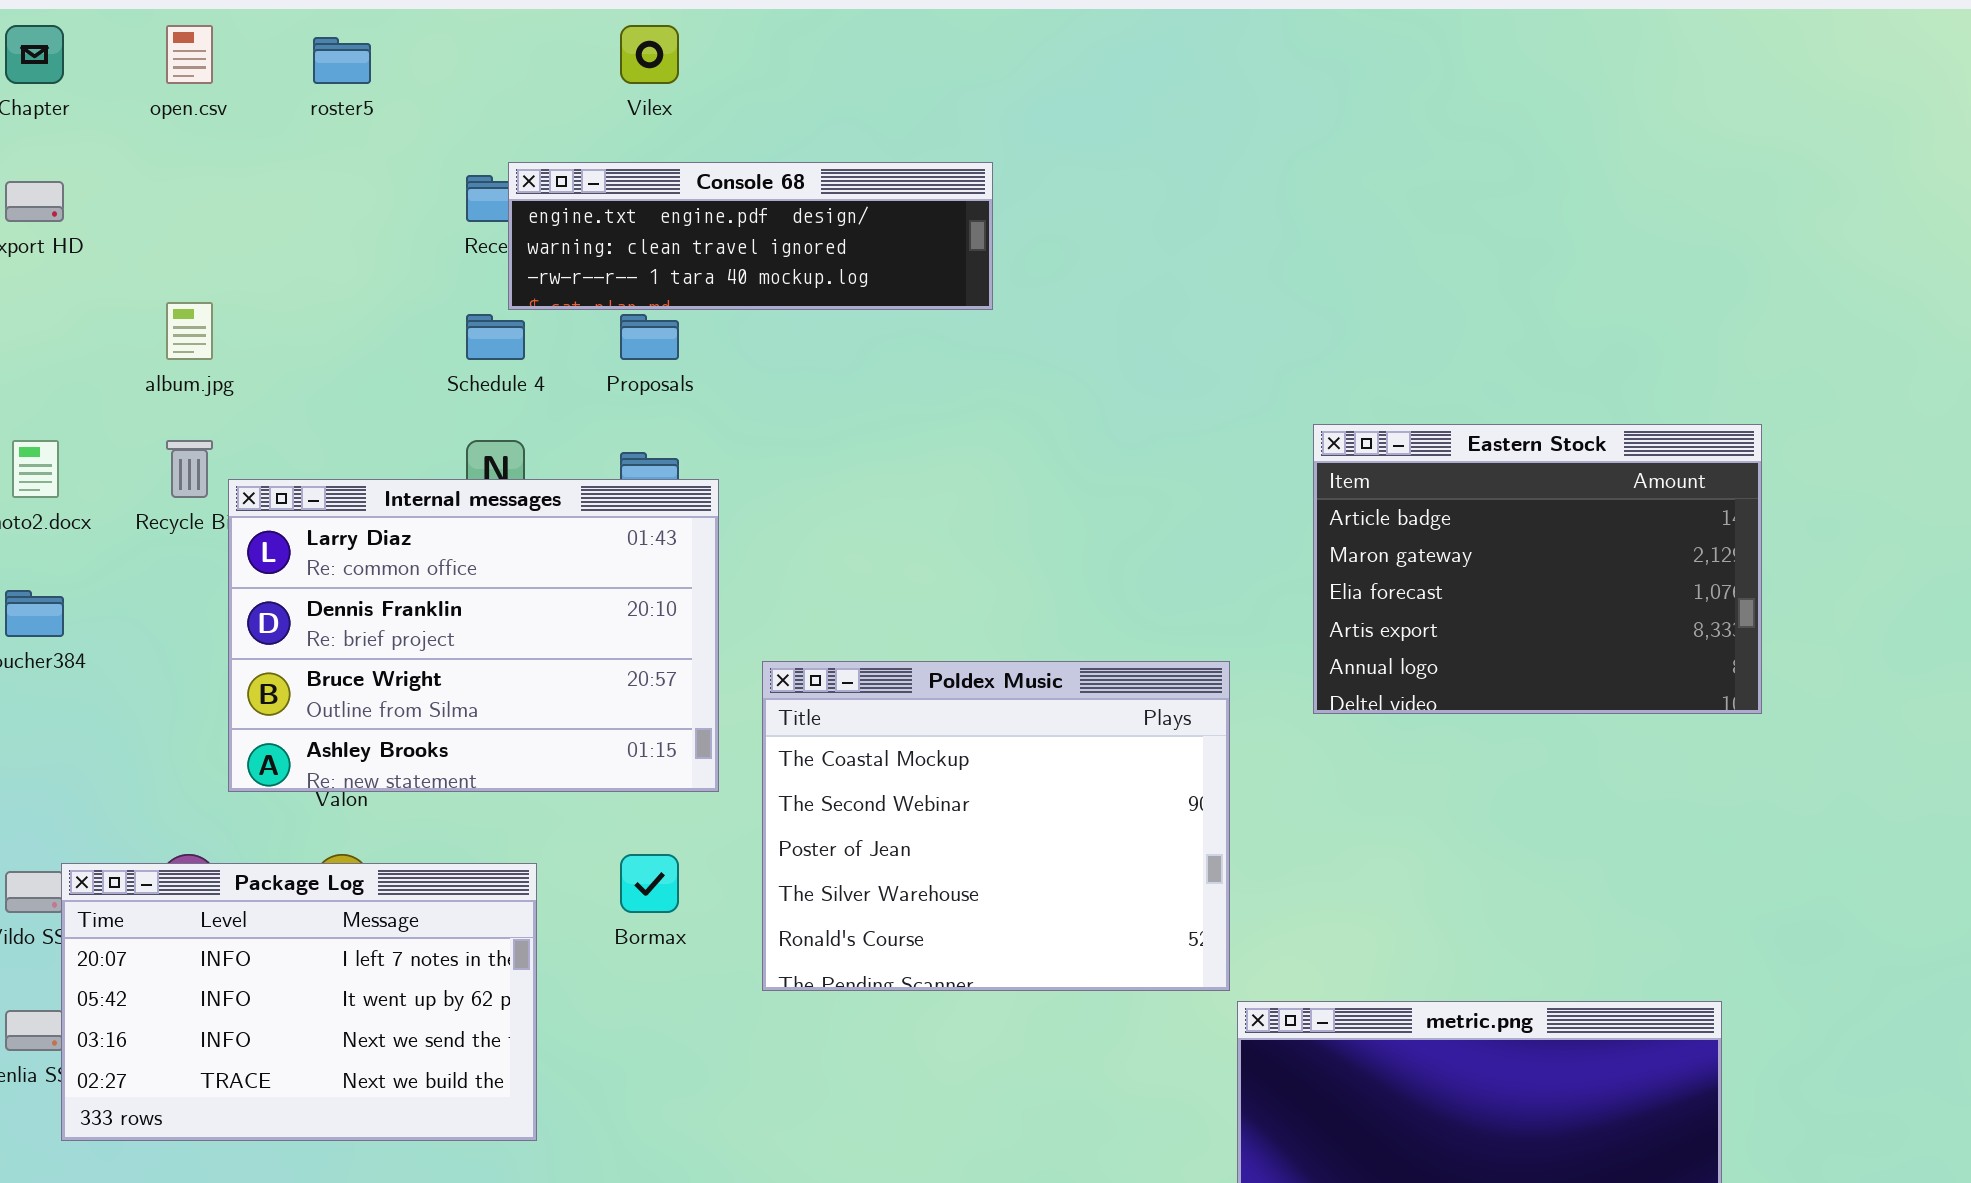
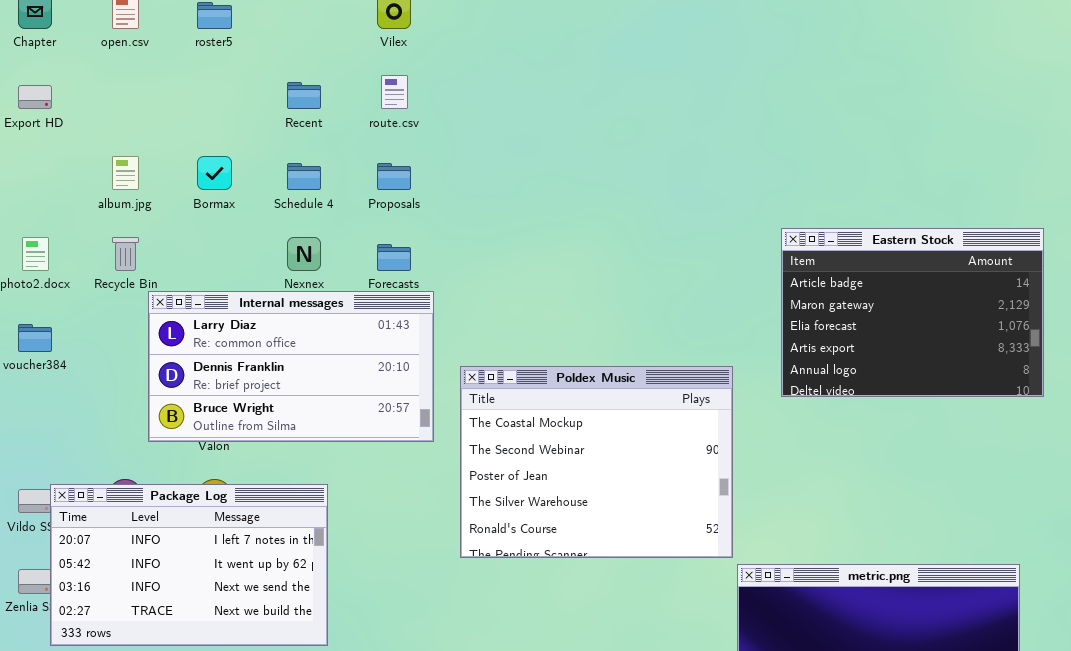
Console 68: [508,162,993,310] -> none, closed
Internal messages: [228,479,719,792] -> [148,291,434,442], resized
Bormax: [620,854,679,913] -> [197,156,232,190], moved

